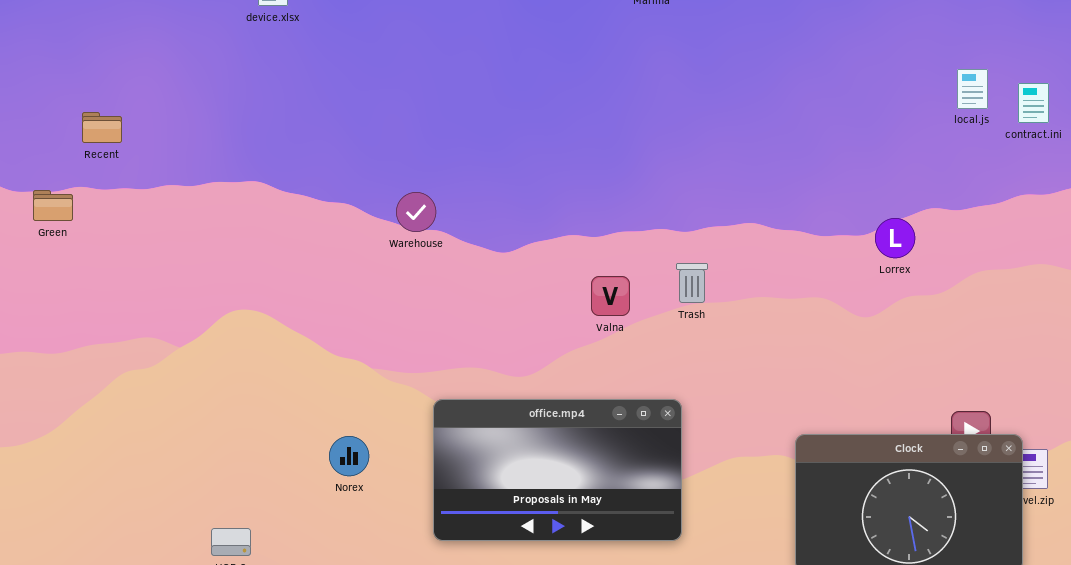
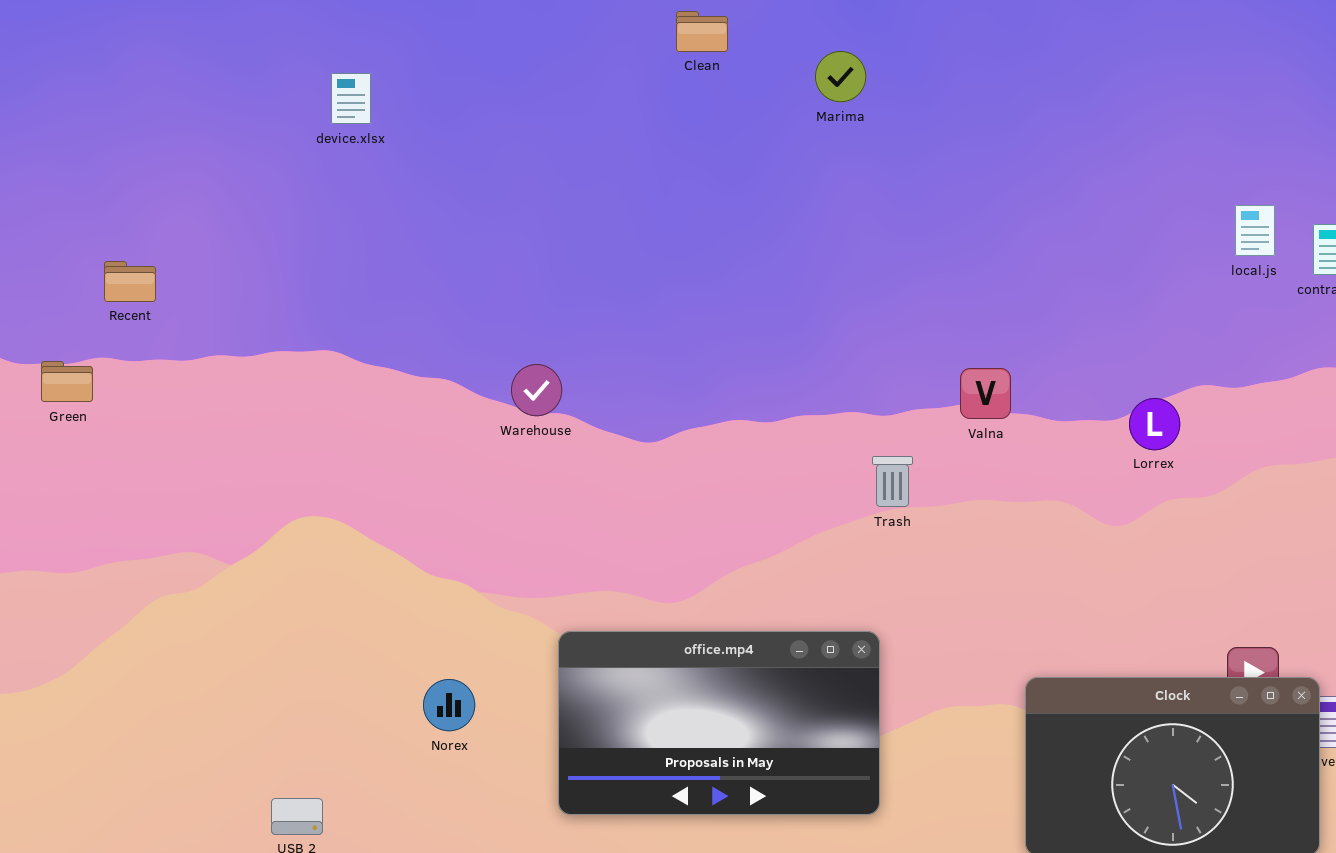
Valna: [591,276,630,316] -> [960,368,1011,419], moved

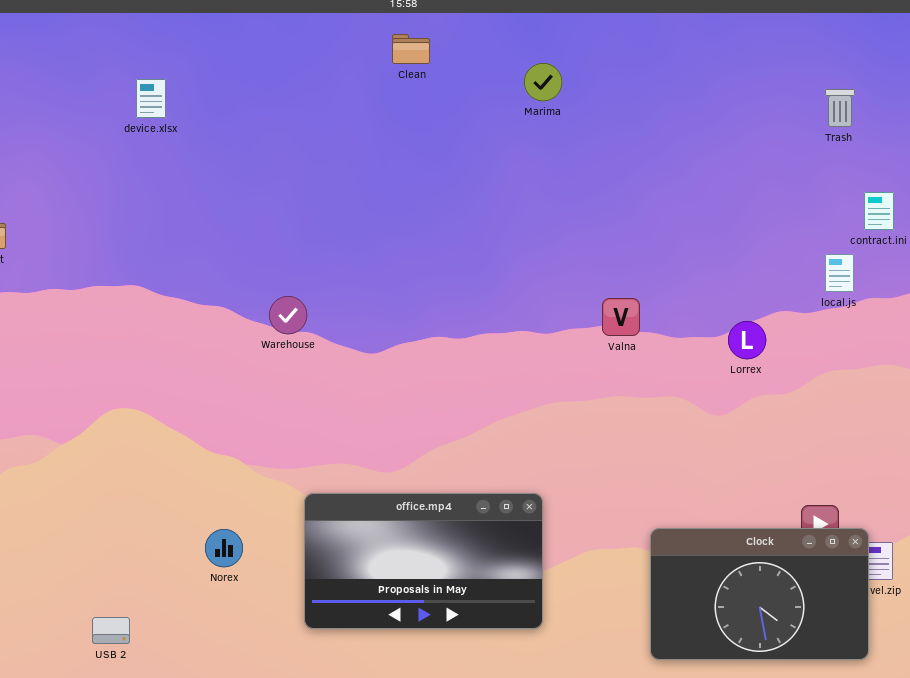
Marima: [815,51,866,102] -> [524,63,562,101], moved
local.js: [1235,205,1275,256] -> [825,254,854,292], moved
Trash: [872,456,913,507] -> [825,89,855,127], moved

